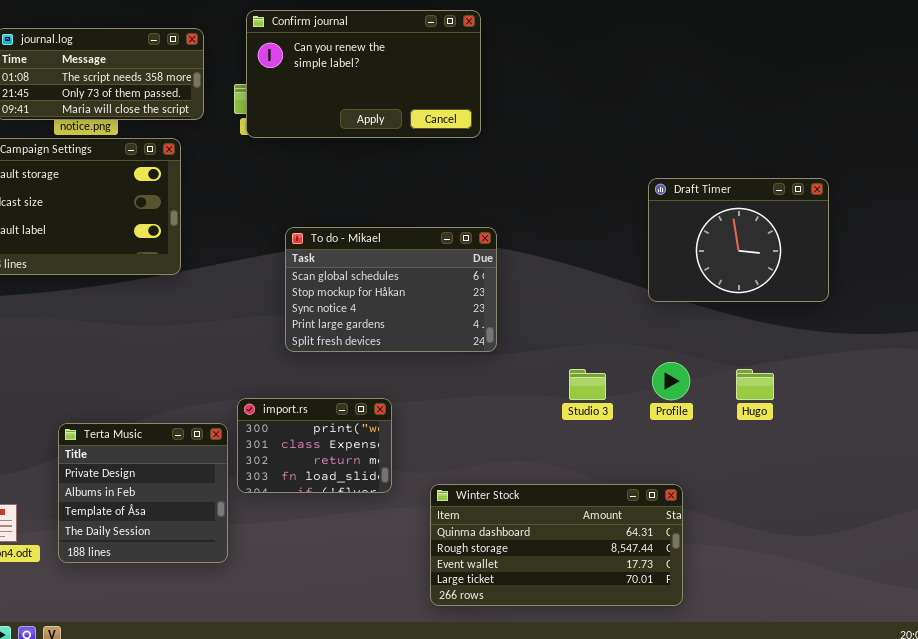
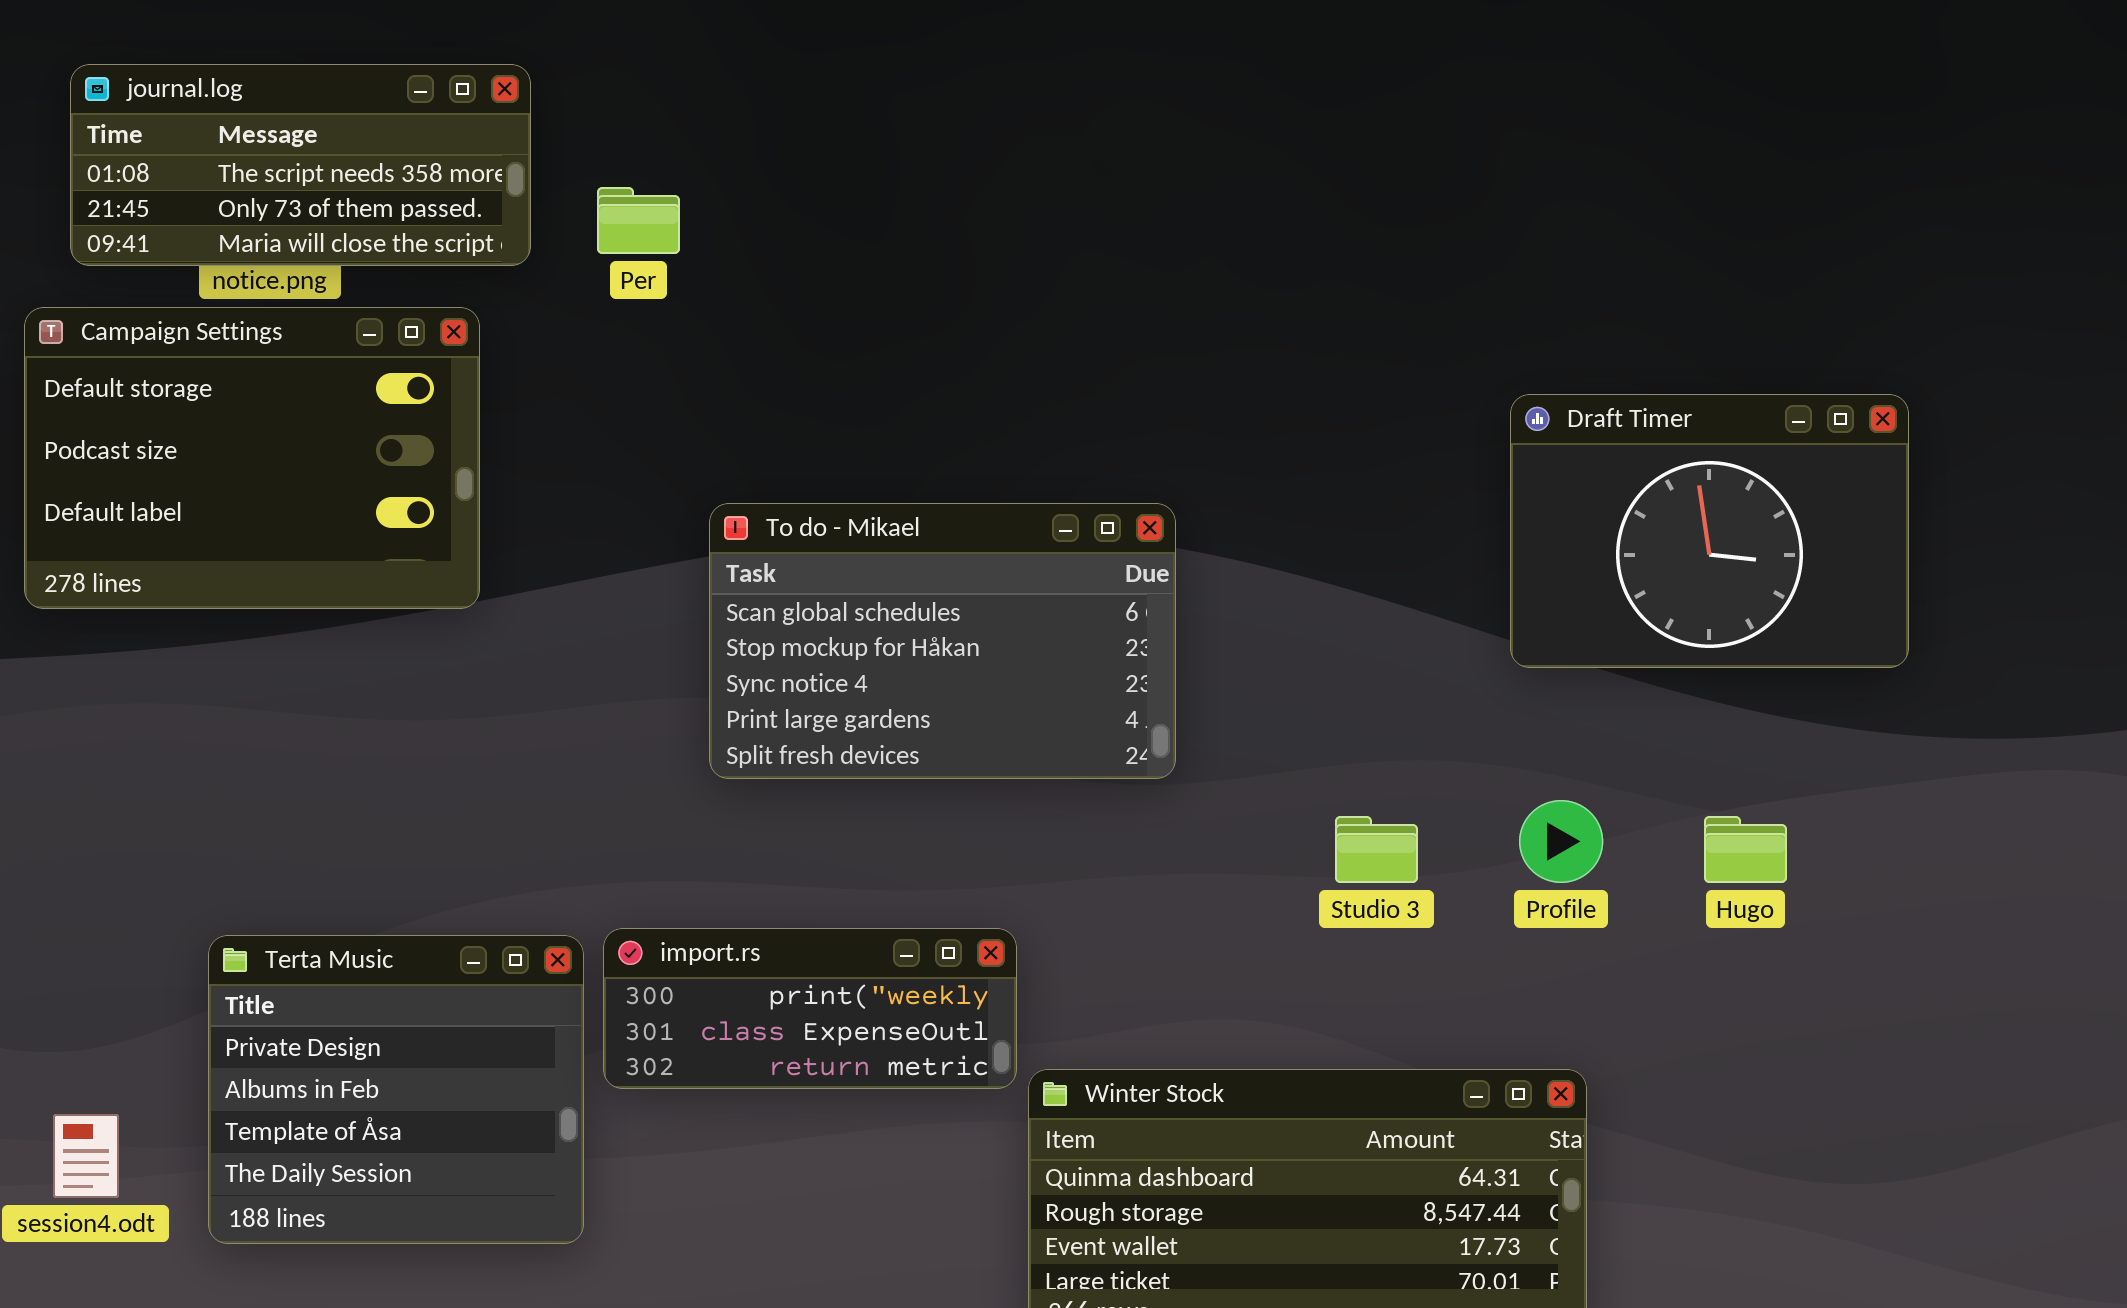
Confirm journal: [246,10,481,138] -> none, closed
import.rs: [237,398,392,493] -> [603,928,1017,1089], resized

